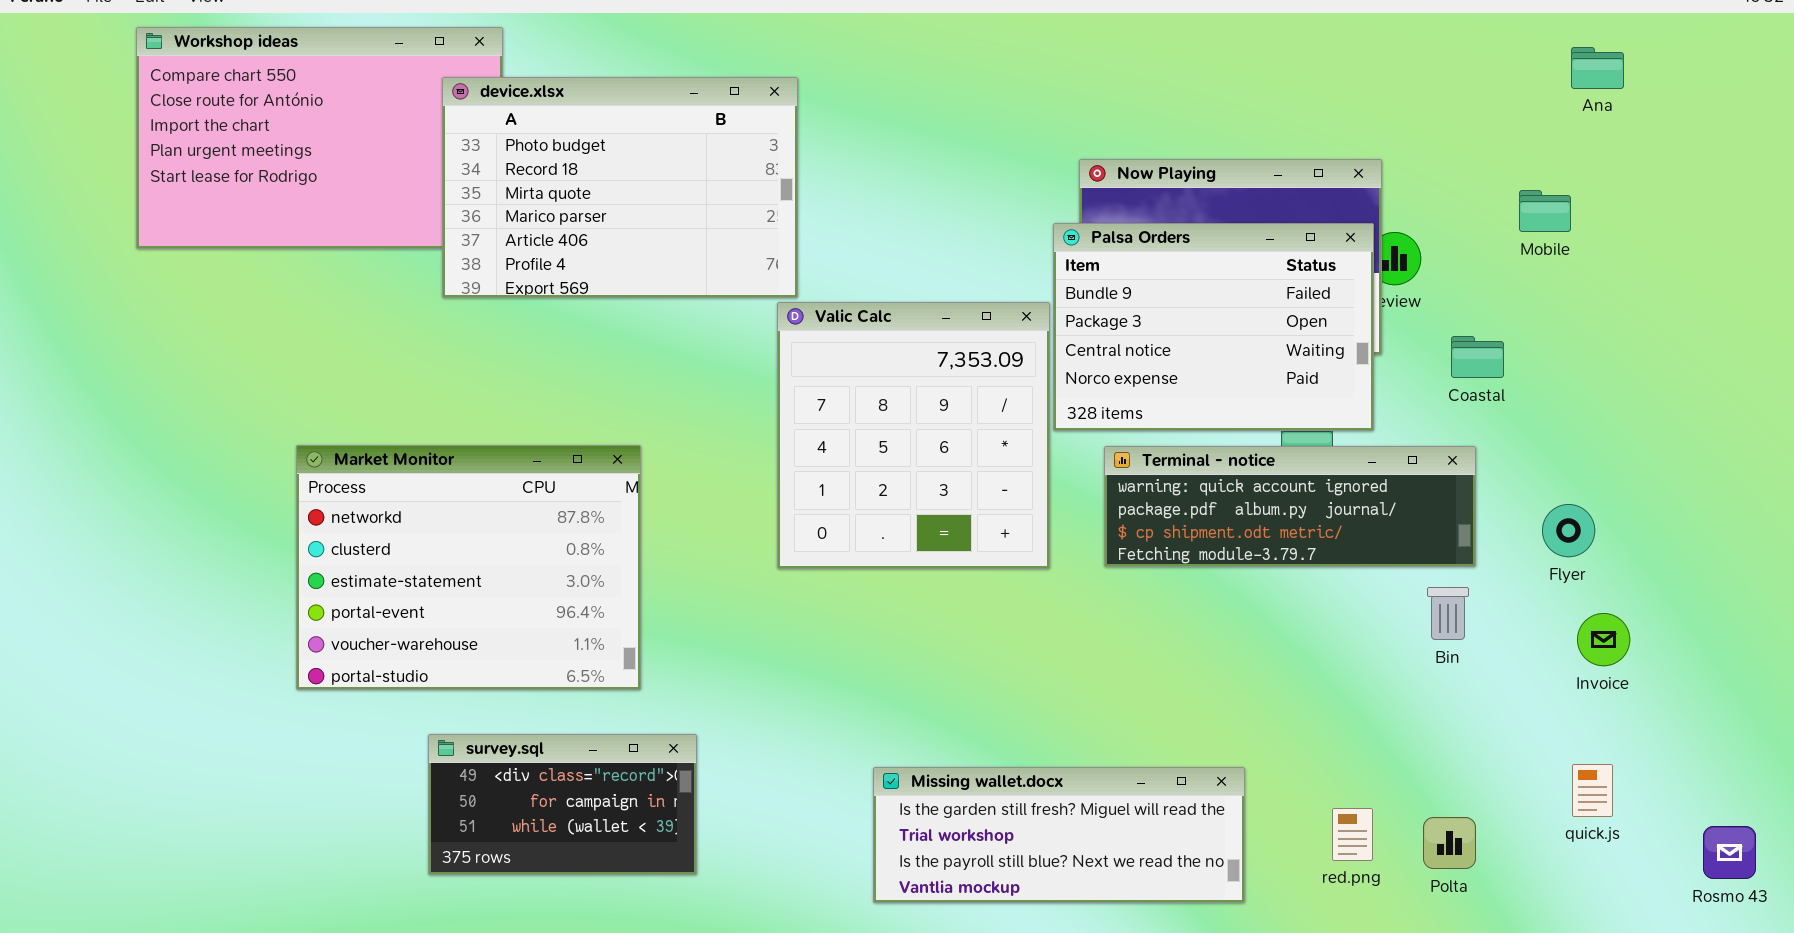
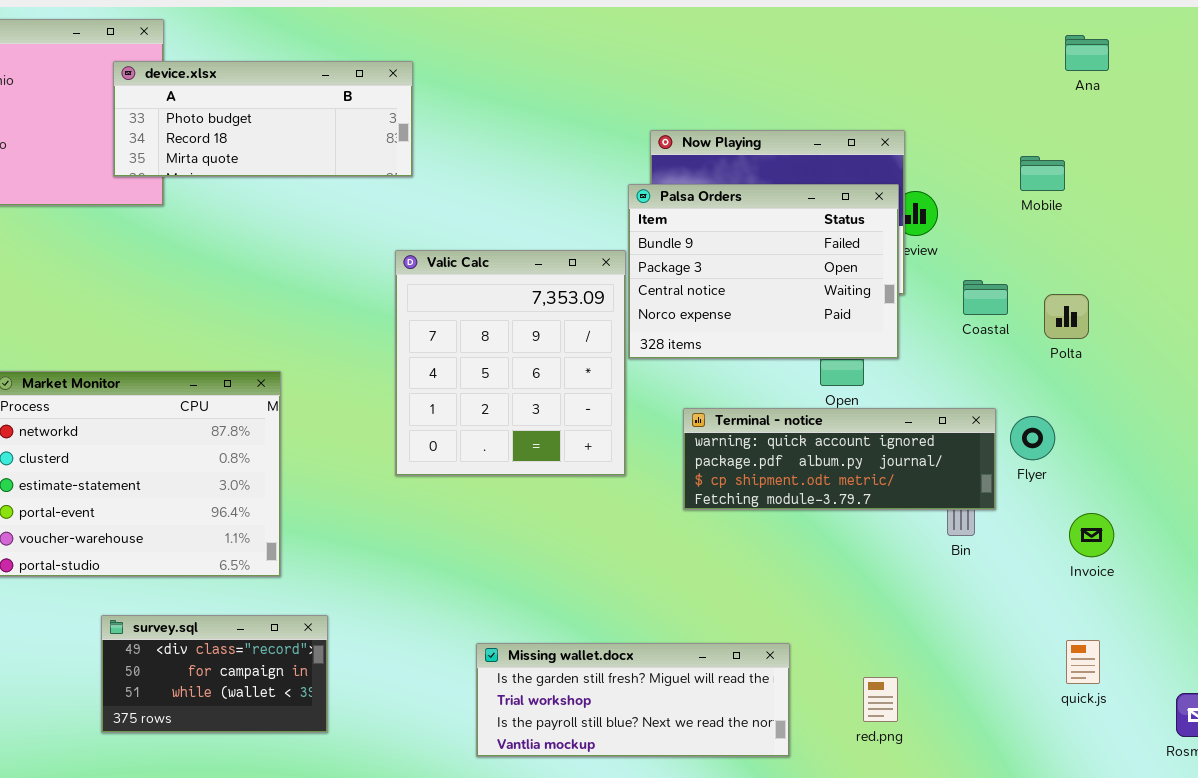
device.xlsx: [442,77,798,298] -> [113,61,413,177], resized
Terminal - notice: [1104,446,1476,567] -> [683,408,996,510], moved
Flyer: [1542,504,1595,557] -> [1010,416,1055,460], moved
Polta: [1423,817,1476,869] -> [1044,294,1089,339], moved

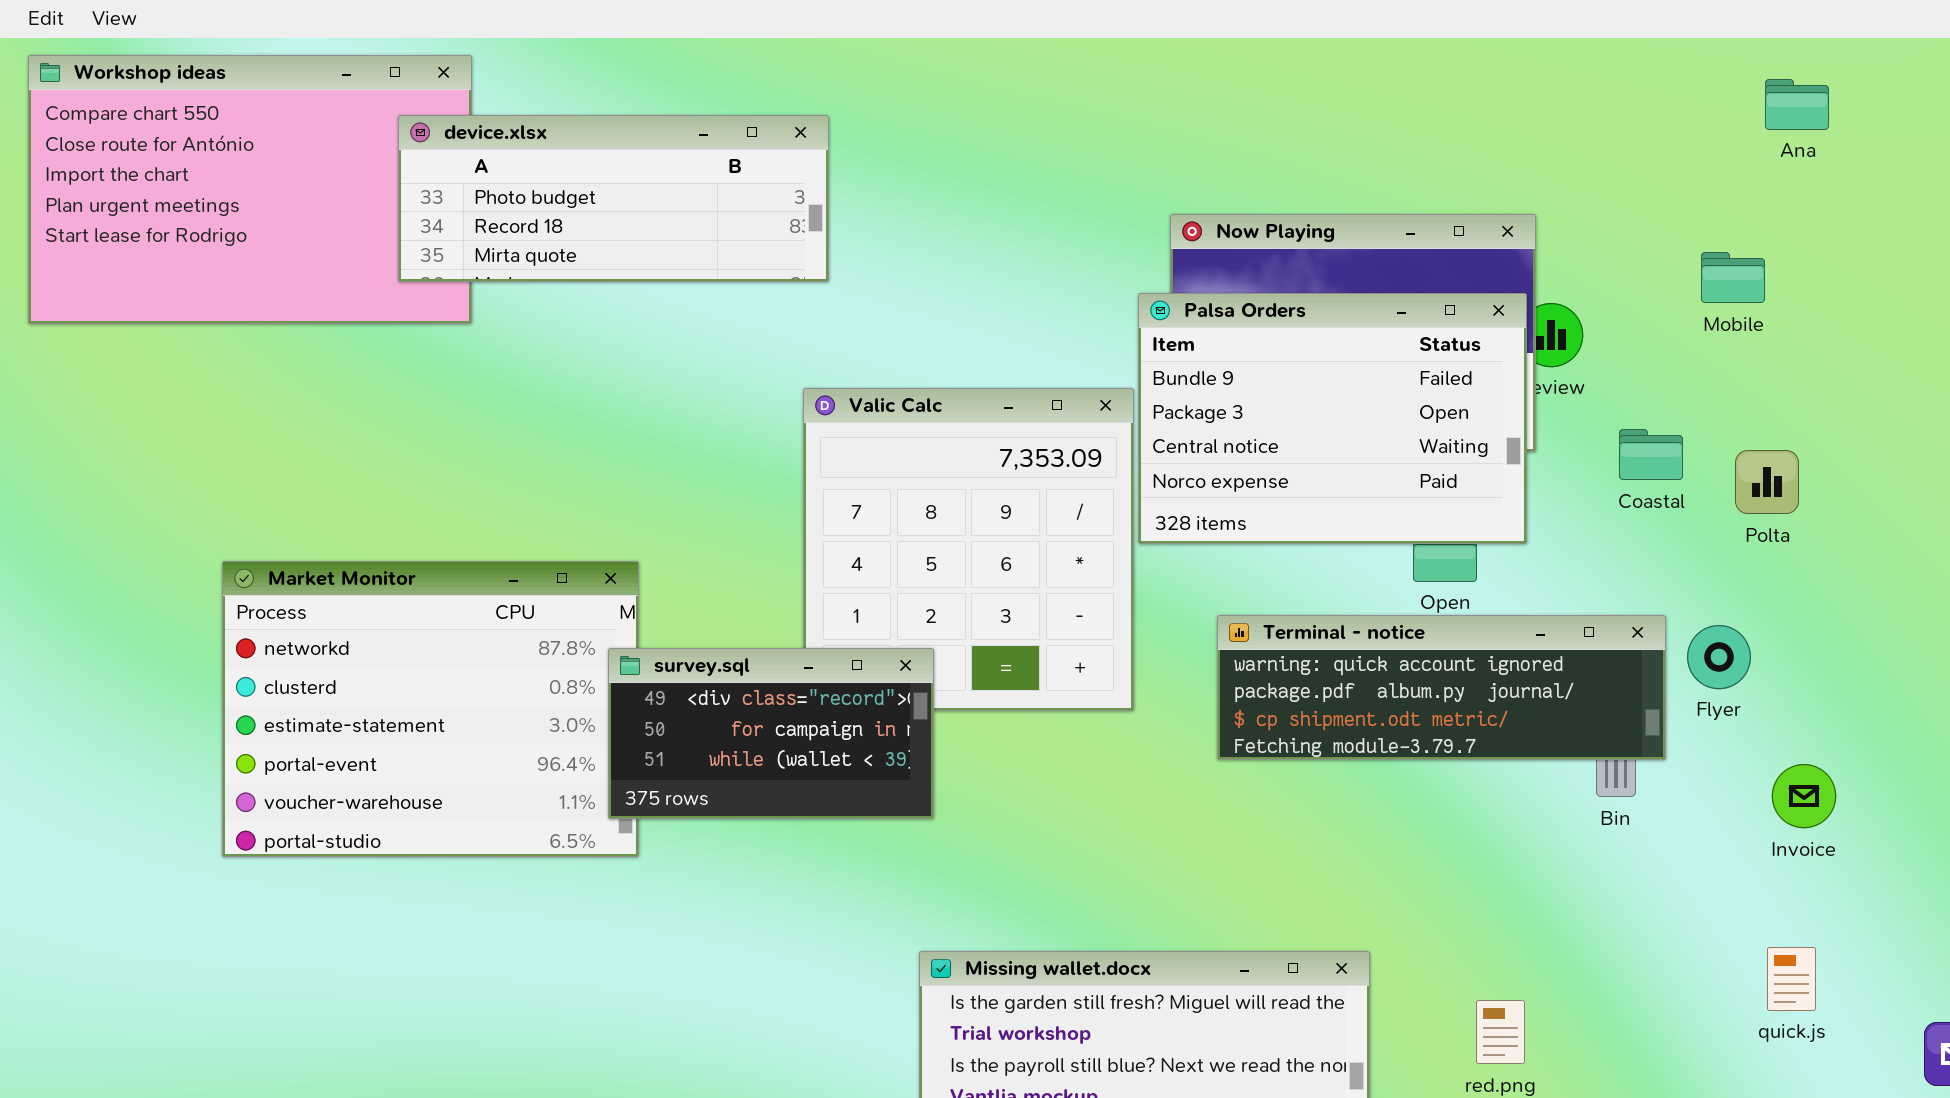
survey.sql: [101,615,328,733] -> [608,648,934,819], moved

